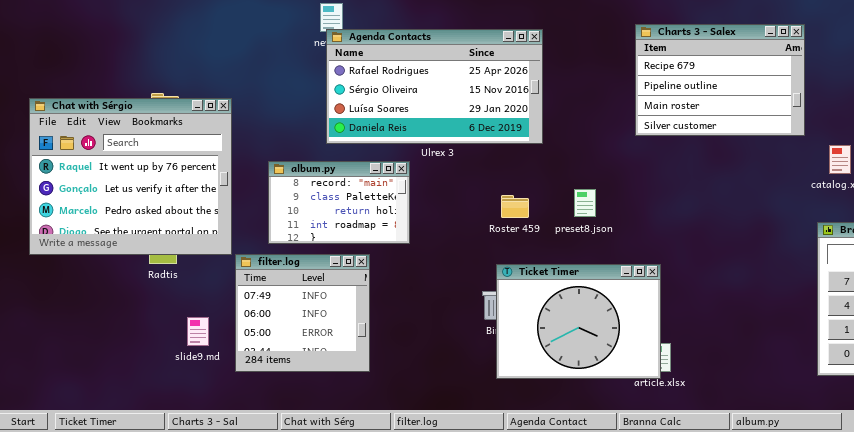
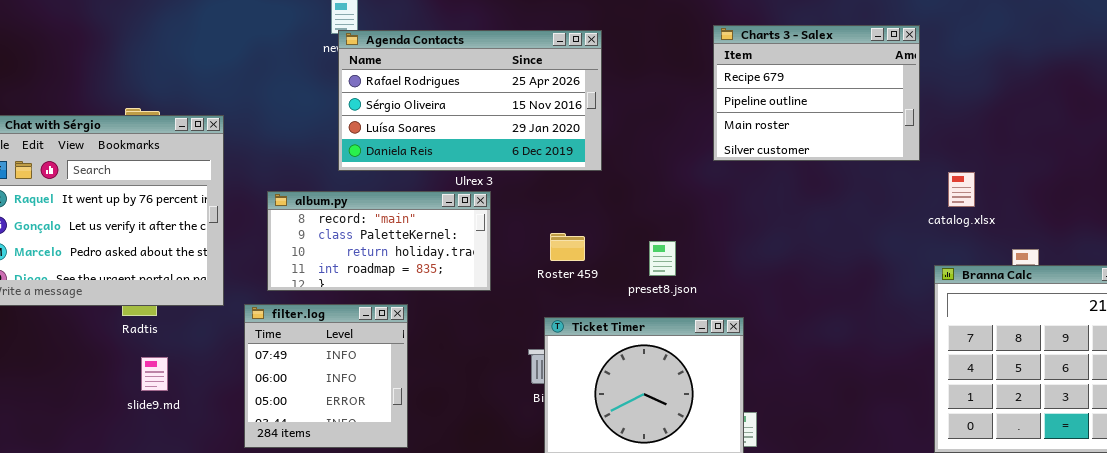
album.py: [268,161,410,244] -> [267,191,491,291], resized
preset8.json: [574,189,596,217] -> [649,241,676,276], moved
filter.log: [235,254,370,372] -> [244,304,408,448], moved
slide9.md: [187,317,209,346] -> [141,357,168,391], moved

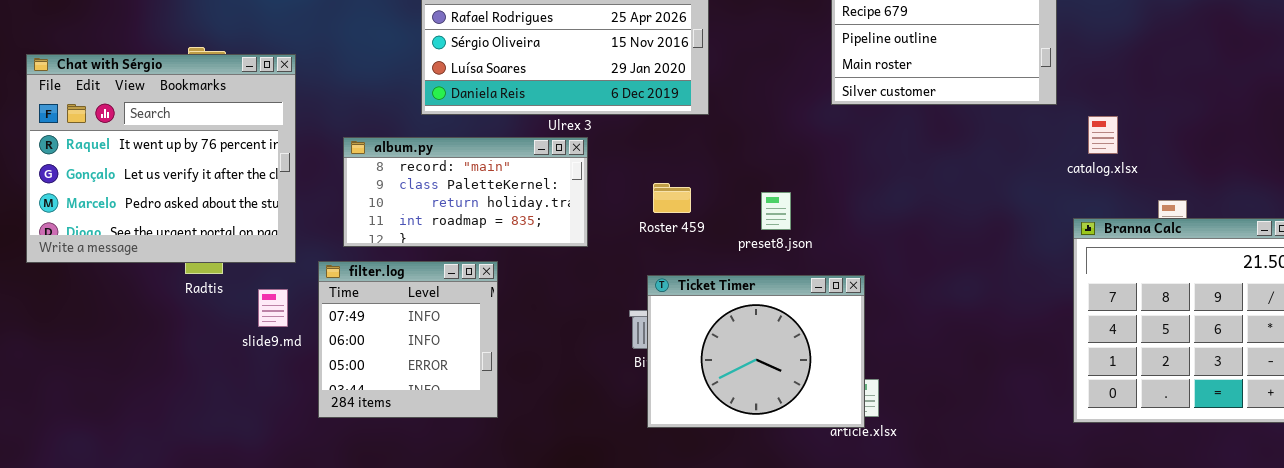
slide9.md: [141,357,168,391] -> [258,289,288,327], moved

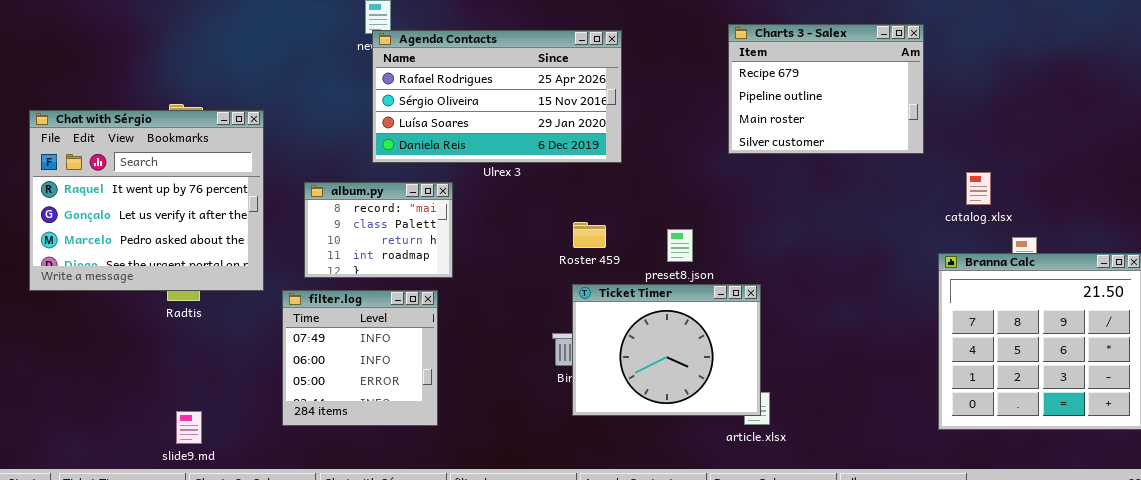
catalog.xlsx: [1088,116,1118,154] -> [966,172,991,205], moved
album.py: [343,137,588,247] -> [304,182,453,278], resized
Ticket Timer: [647,275,865,428] -> [572,284,761,416], moved
slide9.md: [258,289,288,327] -> [176,411,202,444], moved

